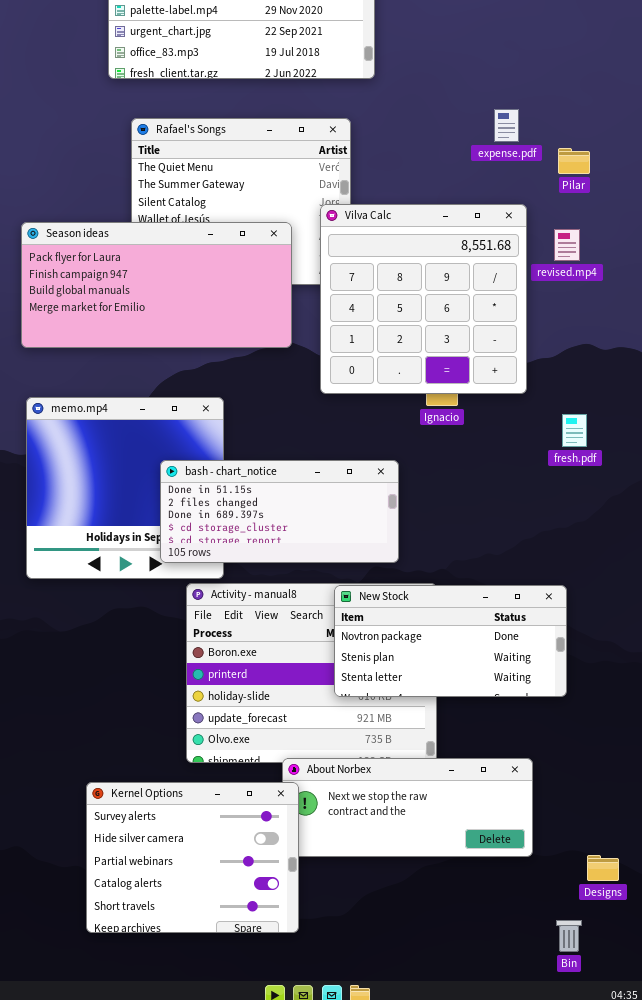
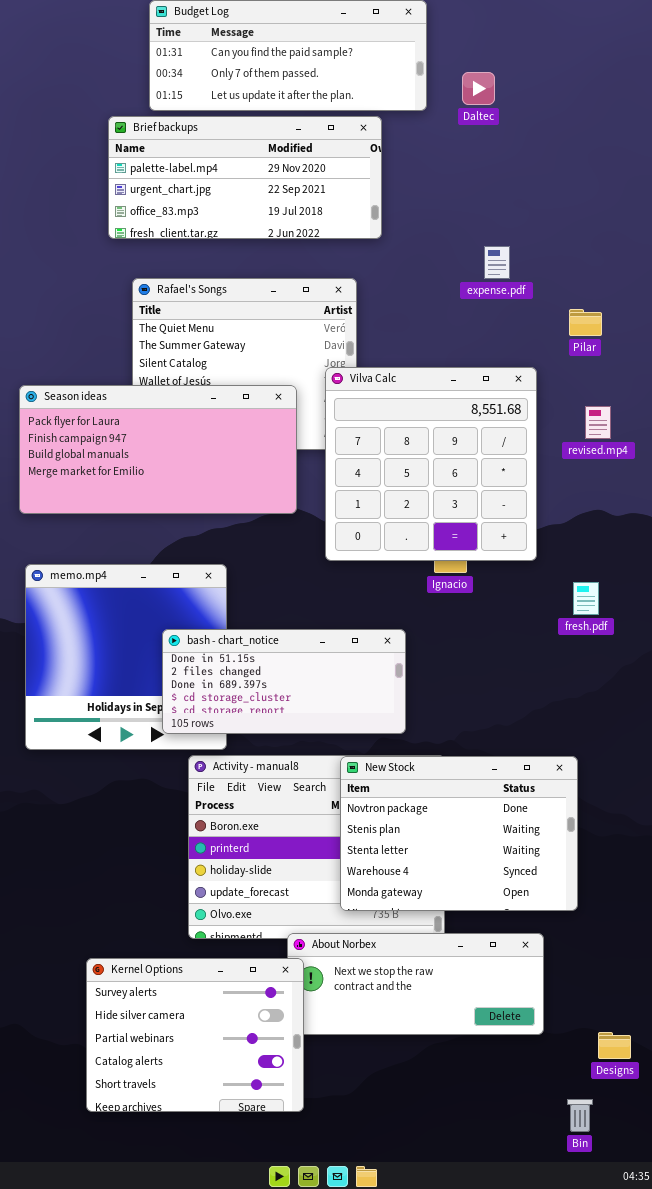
expense.pdf: [494,109,519,142] -> [484,246,510,279], moved
revised.mp4: [554,229,580,261] -> [585,406,611,439], moved
New Stock: [334,585,567,697] -> [340,756,578,911], resized

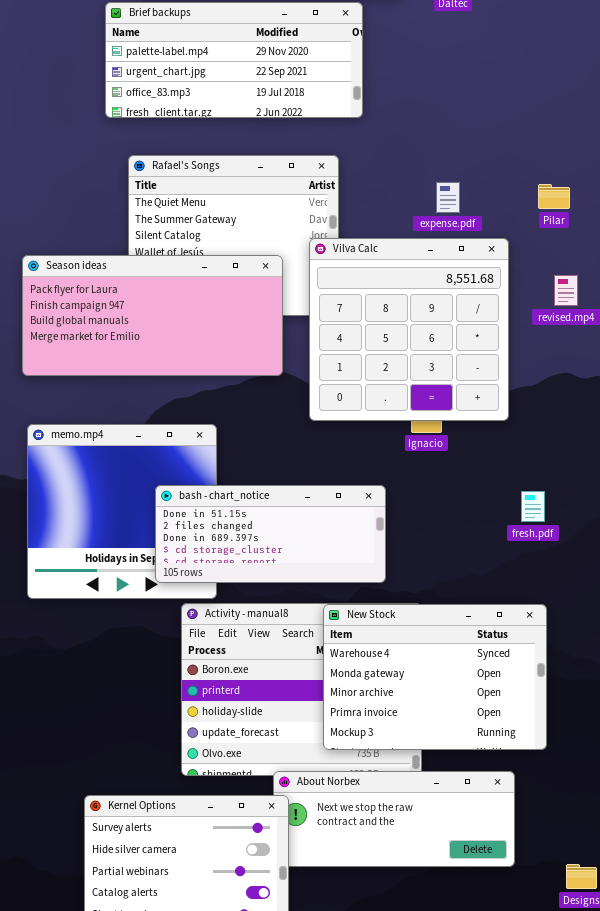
expense.pdf: [484,246,510,279] -> [436,182,460,213], moved
fresh.pdf: [573,582,599,615] -> [521,491,545,522], moved
New Stock: [340,756,578,911] -> [323,604,547,750], scrolled down 3 rows

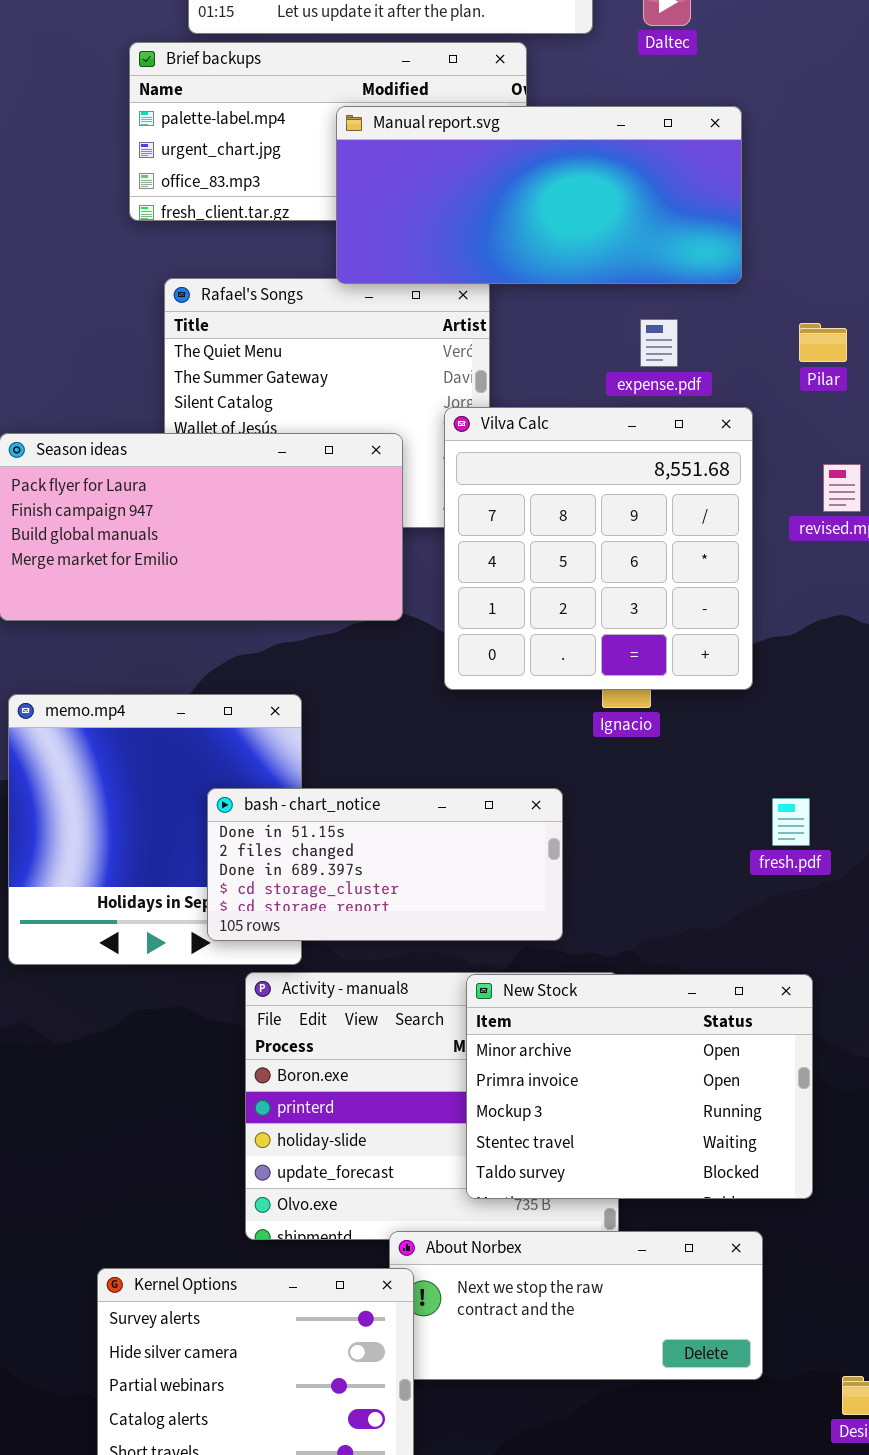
Manual report.svg: none -> [336,106,742,284], opened
New Stock: [323,604,547,750] -> [466,974,813,1199], scrolled down 2 rows

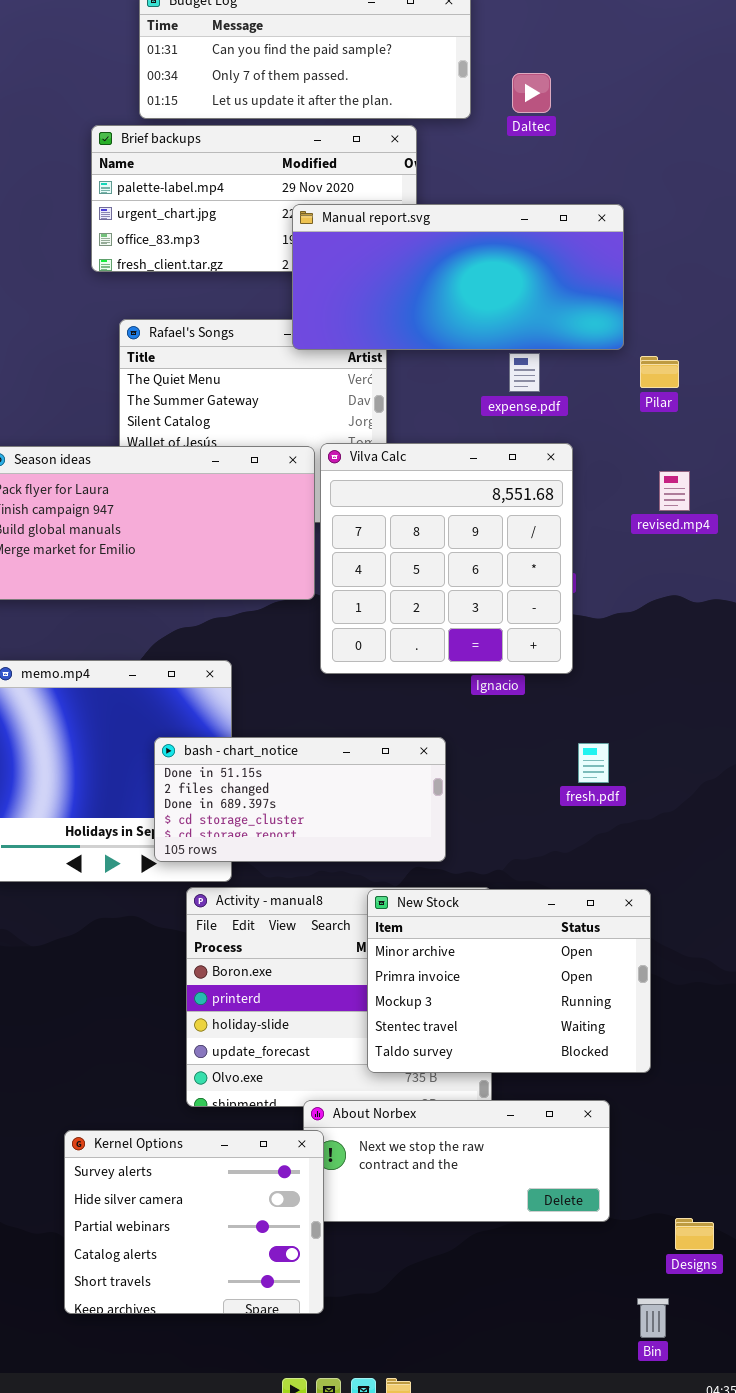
Manual report.svg: [336,106,742,284] -> [292,204,624,350], moved
Vilva Calc: [444,407,753,690] -> [320,443,573,674], moved
fresh.pdf: [772,798,810,846] -> [578,743,609,783], moved

